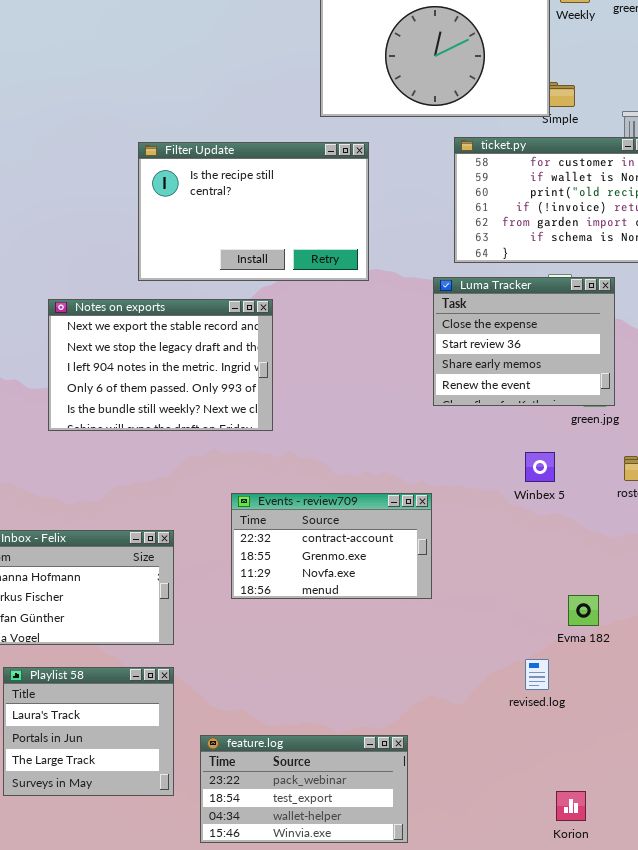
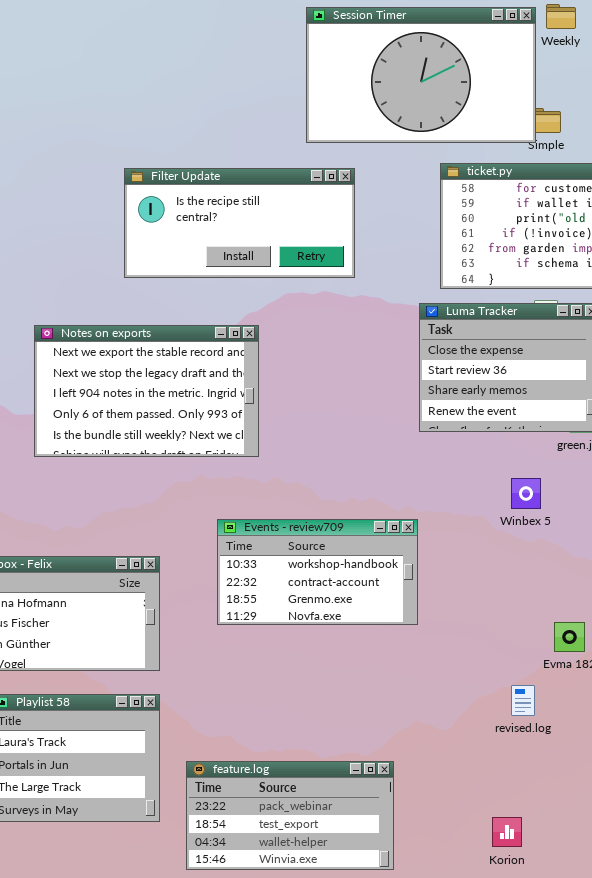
Filter Update: [138,142,369,281] -> [124,168,355,278], resized
Events - review709: [231,493,432,599] -> [217,519,418,625], scrolled up 1 row
Korion: [556,791,586,821] -> [492,817,522,847], moved

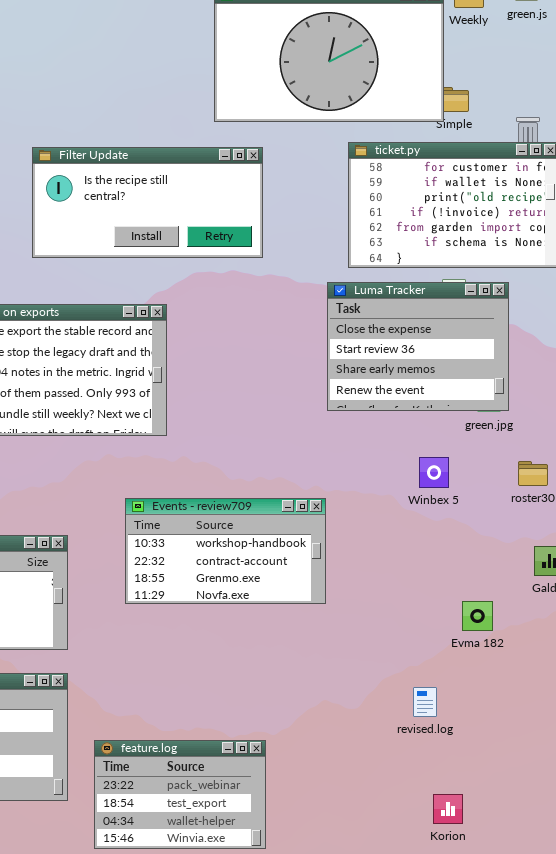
revised.log: [511,685,535,716] -> [413,687,437,717], moved
feature.log: [186,761,394,870] -> [94,740,266,849], resized
Korion: [492,817,522,847] -> [433,794,463,824], moved

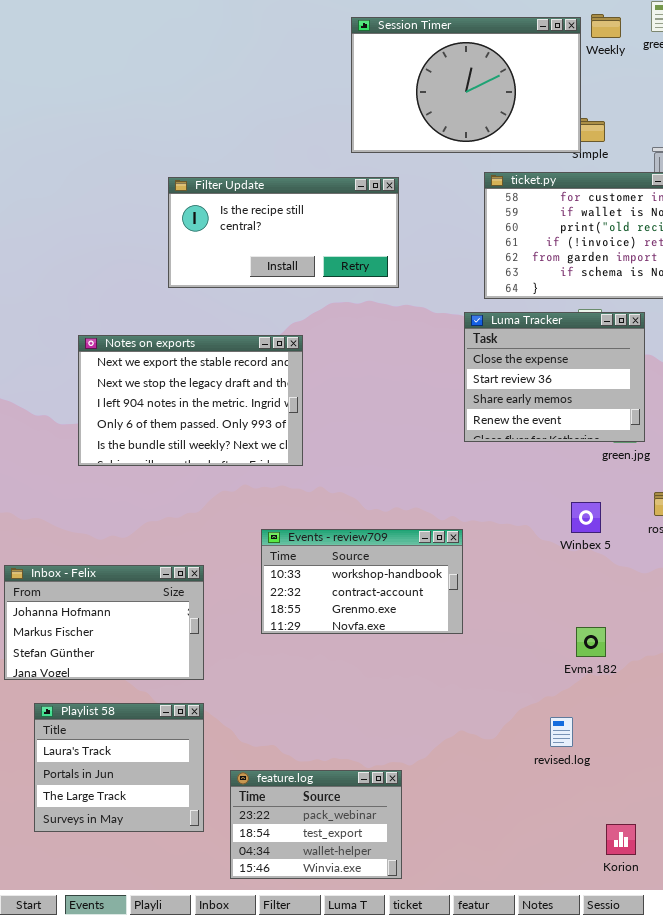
Winbex 5: [419,457,449,488] -> [571,502,601,533], moved
Evma 182: [462,601,493,631] -> [576,627,606,657], moved
Korion: [433,794,463,824] -> [606,824,636,855], moved

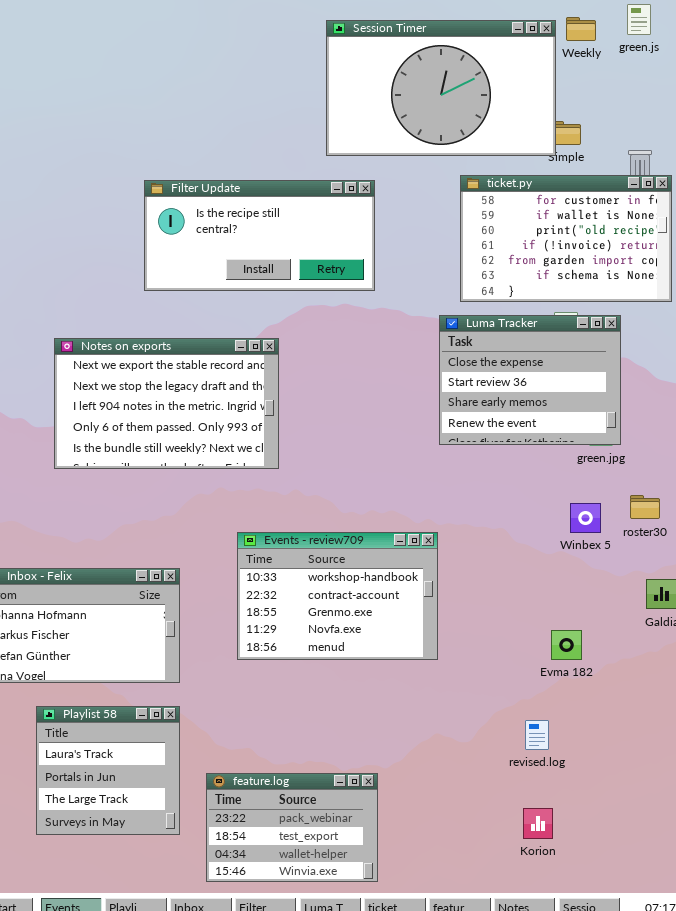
Winbex 5: [571,502,601,533] -> [570,503,601,533], moved
Events - review709: [261,529,463,634] -> [237,532,438,660], resized
Playlist 58: [34,703,204,832] -> [36,706,180,835], resized
Korion: [606,824,636,855] -> [523,808,553,839], moved

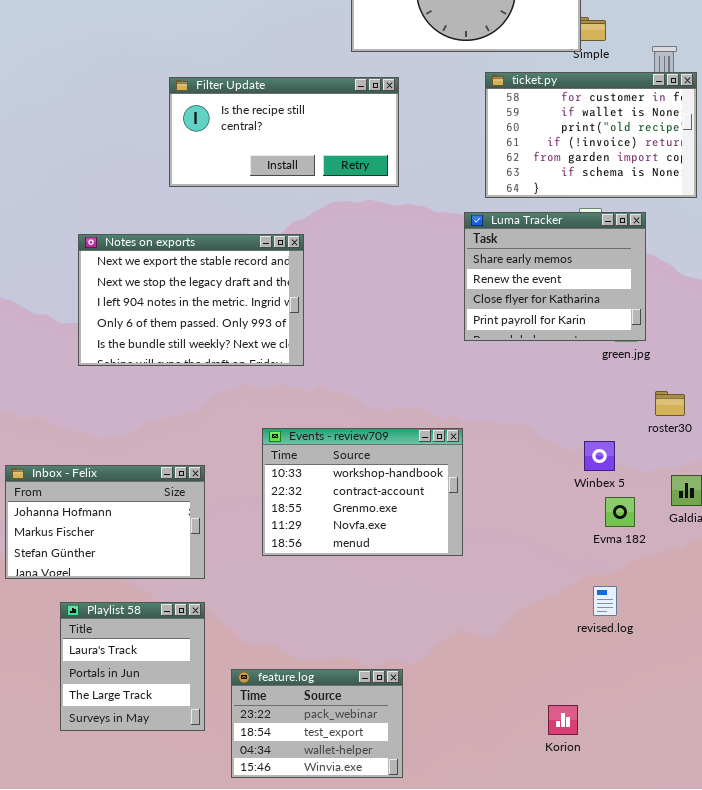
Luma Tracker: [439,315,621,445] -> [464,212,646,341], scrolled down 2 rows
Winbex 5: [570,503,601,533] -> [584,441,615,471], moved
Evma 182: [551,630,582,660] -> [605,497,635,527], moved
revised.log: [525,720,549,750] -> [593,586,617,616], moved

